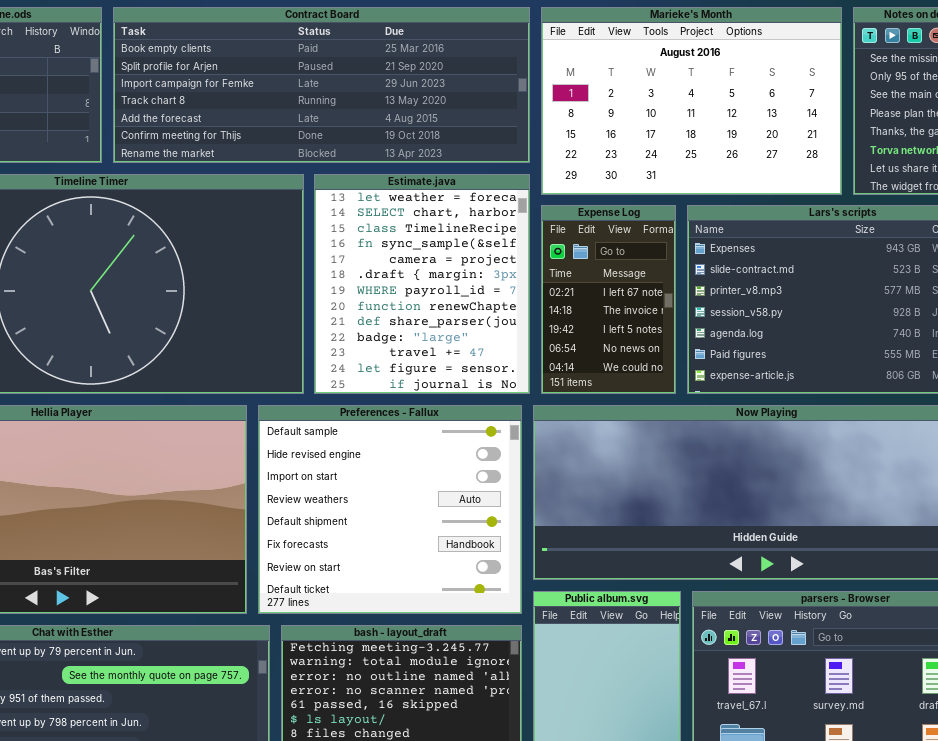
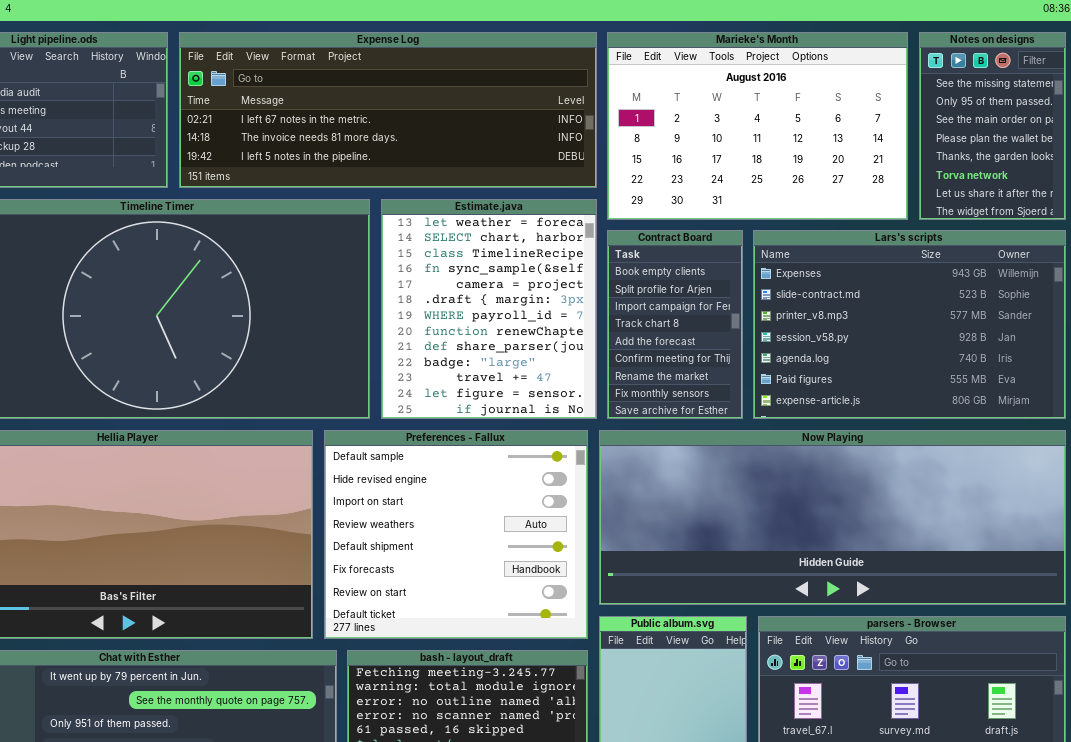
Contract Board: [113,7,530,163] -> [607,230,743,419], moved, resized
Expense Log: [541,205,676,394] -> [179,32,597,188], moved, resized

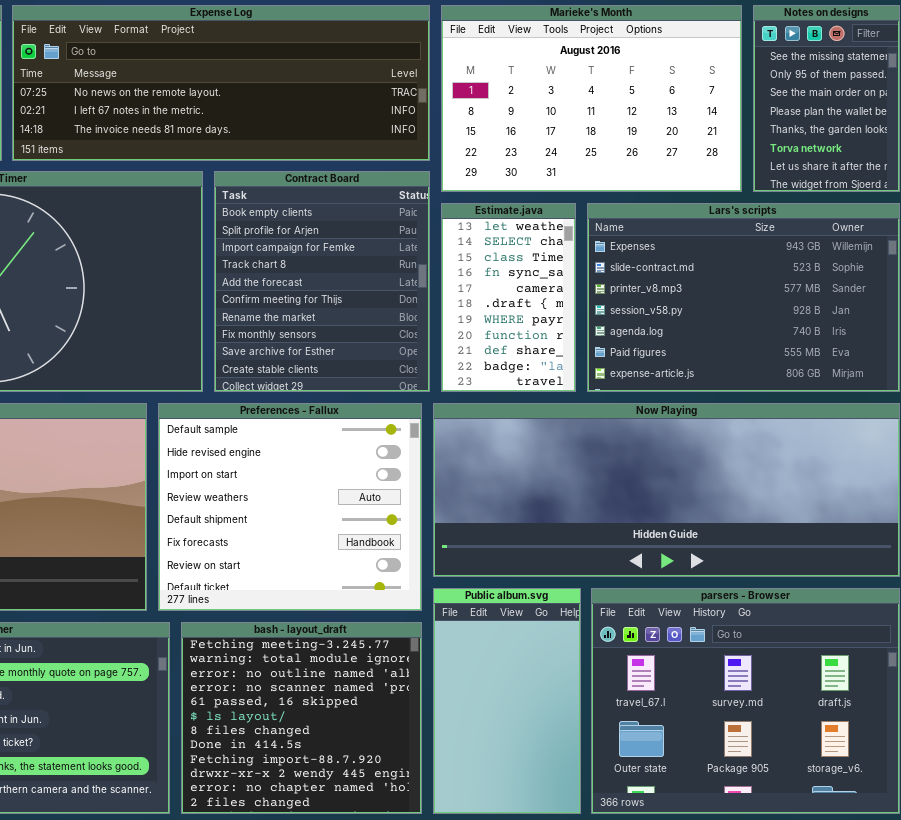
Expense Log: [179,32,597,188] -> [12,5,430,161], scrolled up 1 row
Estimate.java: [381,199,597,419] -> [441,203,576,392], moved, resized
Contract Board: [607,230,743,419] -> [214,171,430,392], moved, resized

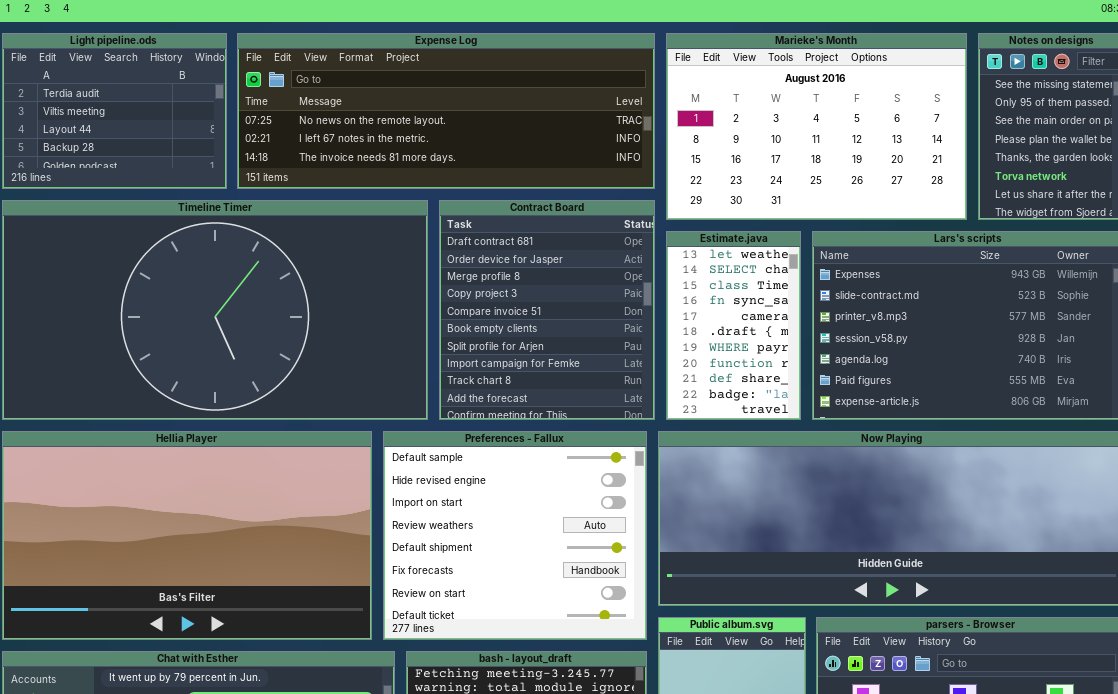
Contract Board: [214,171,430,392] -> [439,200,655,420], scrolled up 5 rows

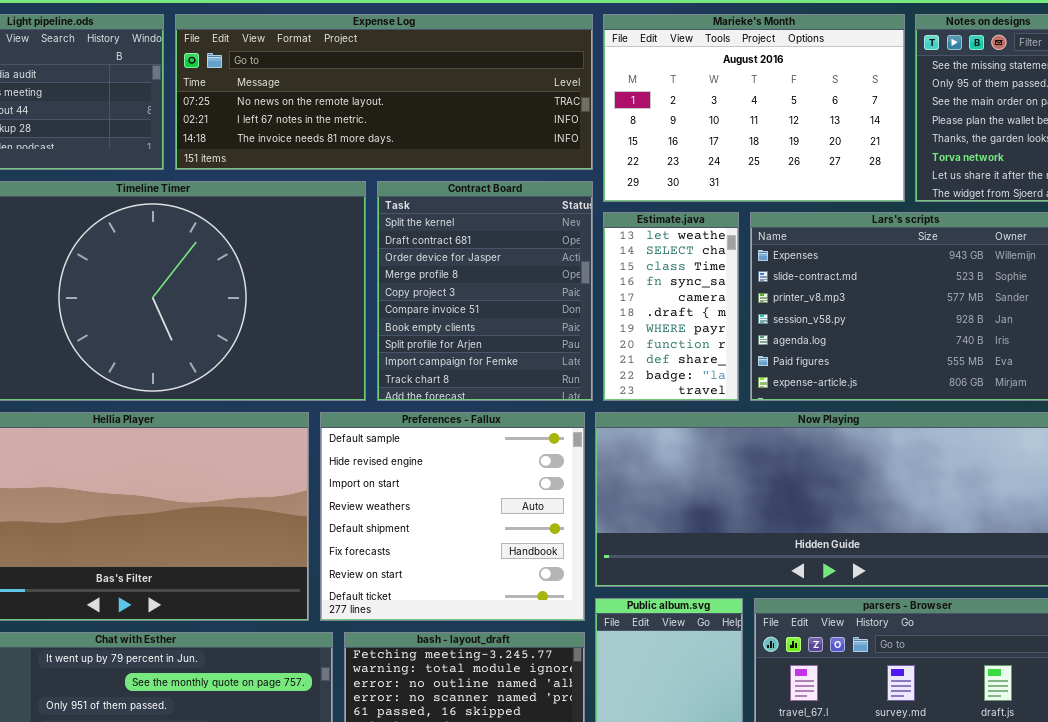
Contract Board: [439,200,655,420] -> [377,181,593,401], scrolled up 1 row

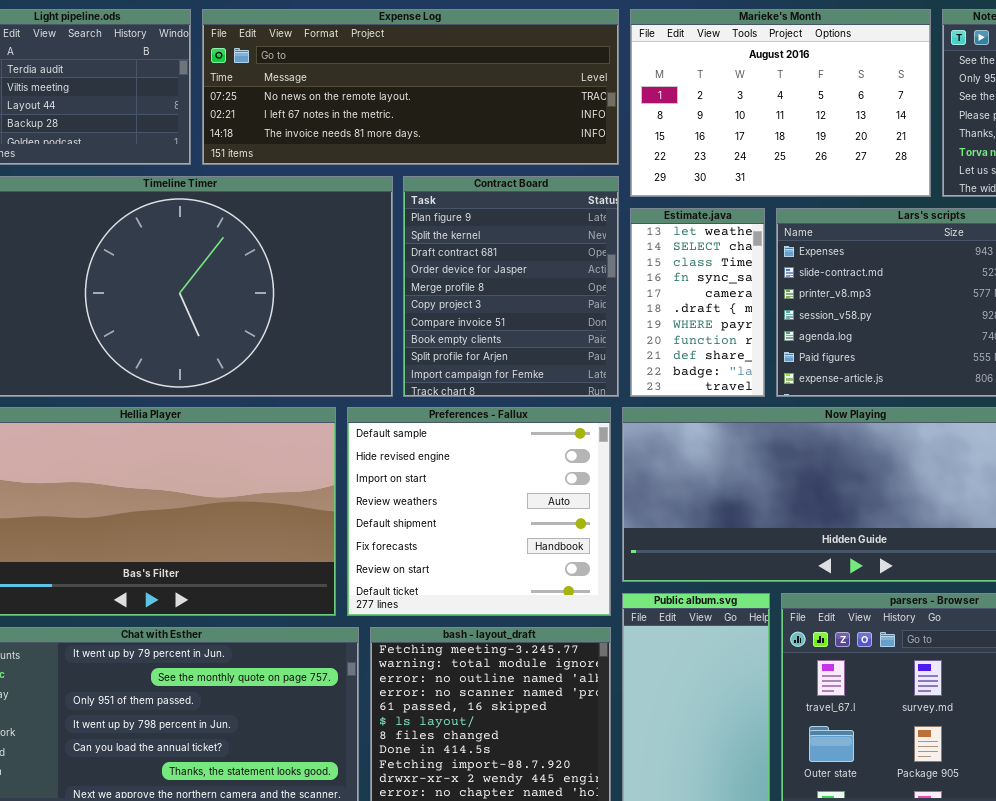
Contract Board: [377,181,593,401] -> [403,176,619,397], scrolled up 1 row

